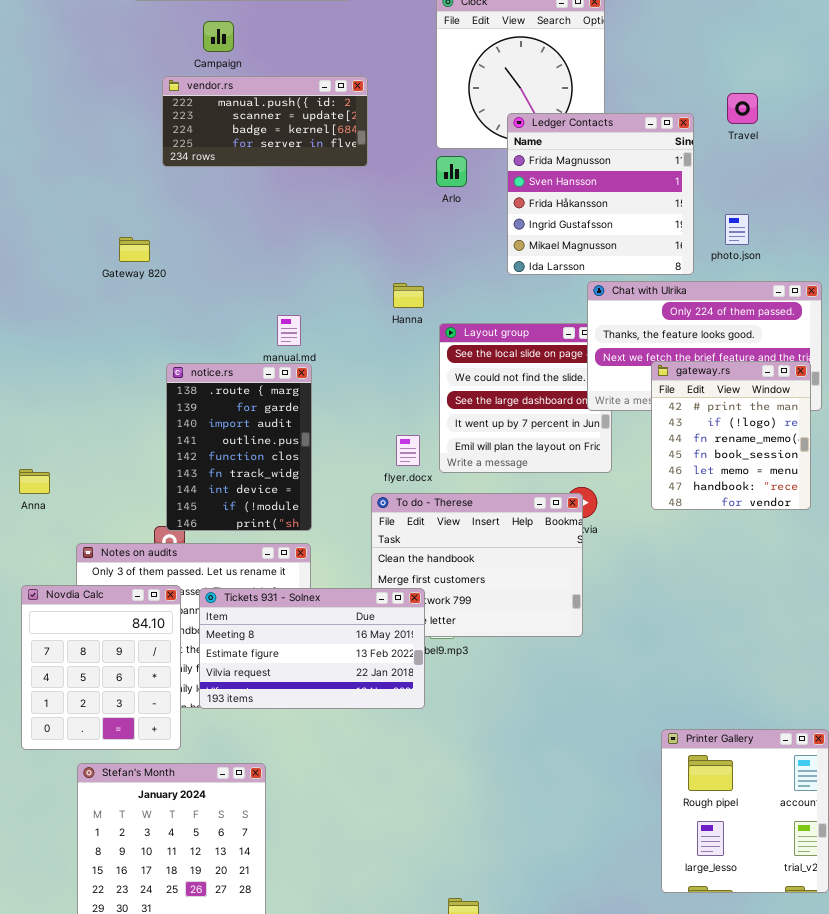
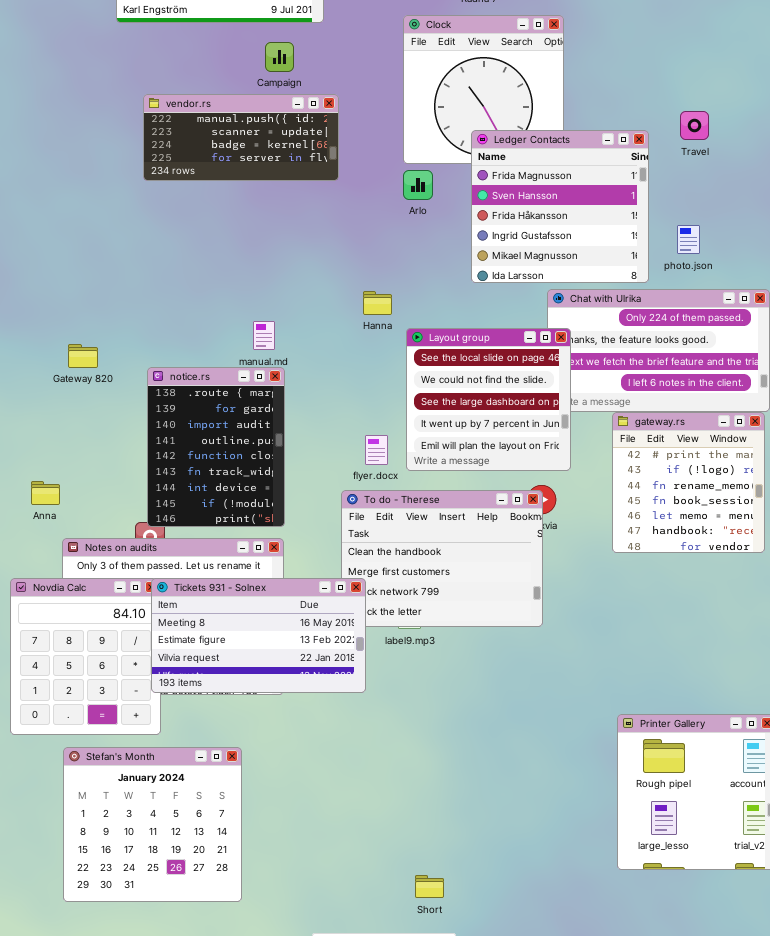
Campaign: [203,21,234,52] -> [265,42,294,72], moved
Gateway 820: [119,237,150,262] -> [68,344,98,368], moved
Layout group: [439,323,612,473] -> [406,328,571,471], raised
gateway.rs: [651,361,811,510] -> [612,412,765,553], moved
Anna: [19,469,50,494] -> [31,481,60,505], moved
Tickets 931 - Solnex: [199,588,425,709] -> [151,578,366,693], moved

